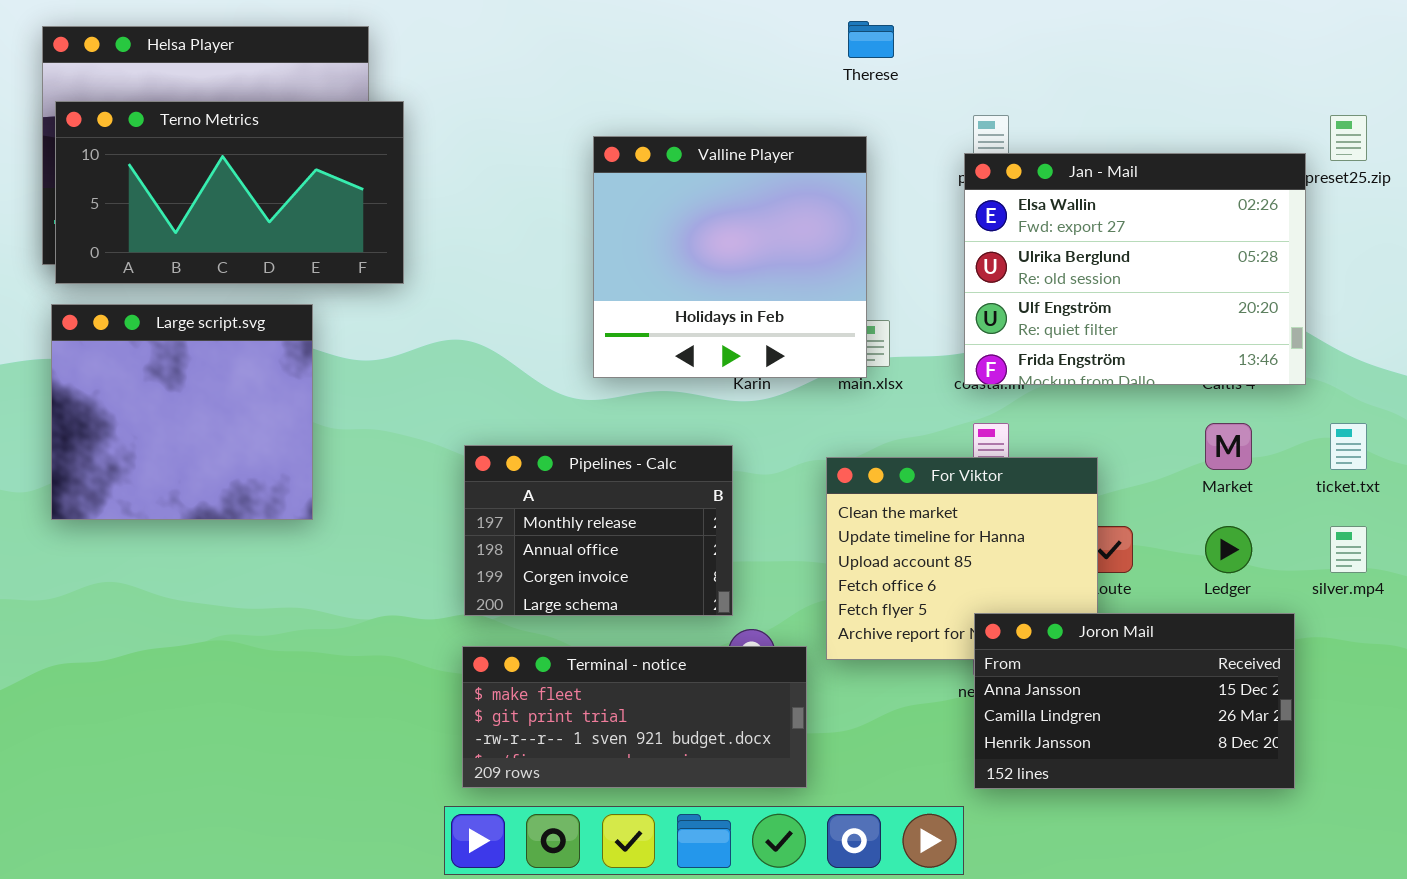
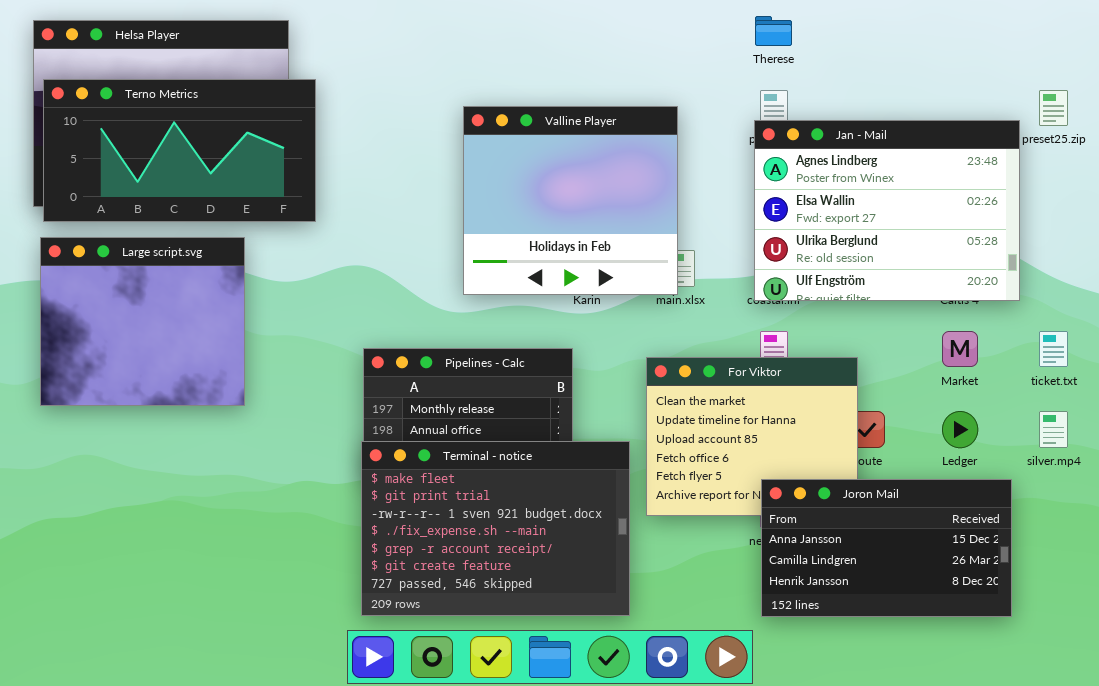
Therese: [848,21,894,58] -> [755,16,792,46], moved
Jan - Mail: [964,153,1306,385] -> [754,120,1020,301], scrolled up 1 row
Terminal - notice: [462,646,807,788] -> [361,441,630,616], resized

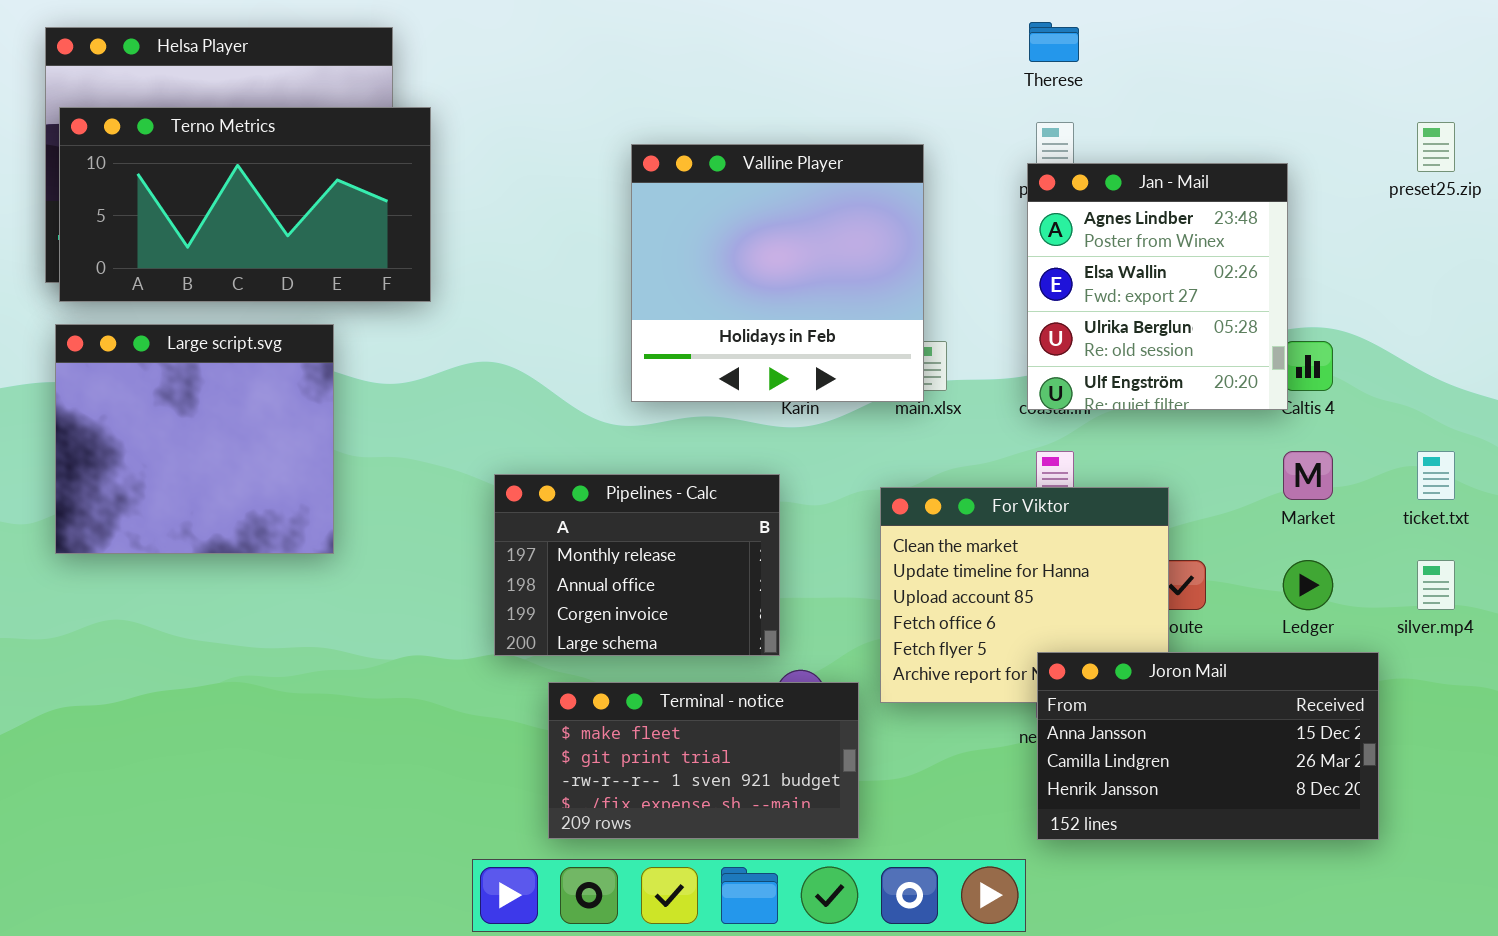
Jan - Mail: [754,120,1020,301] -> [1027,163,1288,410], resized
Terminal - notice: [361,441,630,616] -> [548,682,859,839], resized

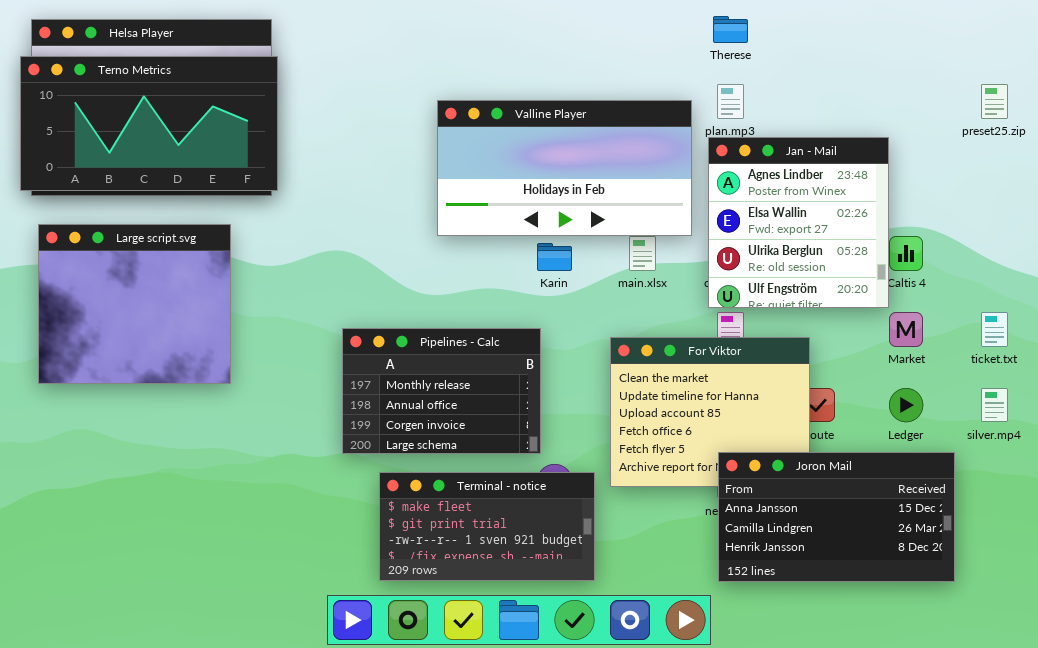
Terno Metrics: [59,107,431,302] -> [20,56,278,191], moved
Valline Player: [631,144,924,402] -> [437,100,692,236], resized
Jan - Mail: [1027,163,1288,410] -> [708,137,889,308], moved

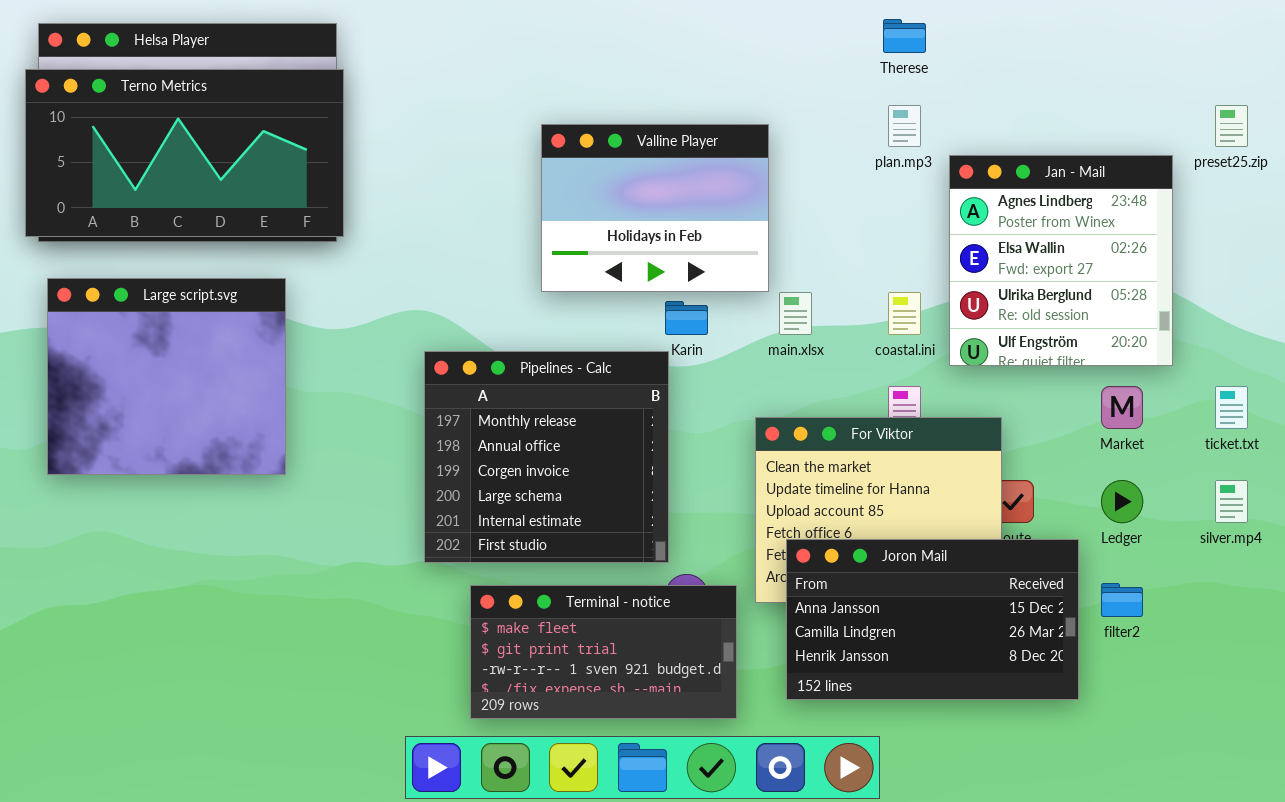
Valline Player: [437,100,692,236] -> [541,124,769,292], resized
Jan - Mail: [708,137,889,308] -> [949,155,1173,366], moved
Pipelines - Calc: [342,328,541,454] -> [424,351,669,563], resized
Joron Mail: [718,452,955,582] -> [786,539,1079,700], moved

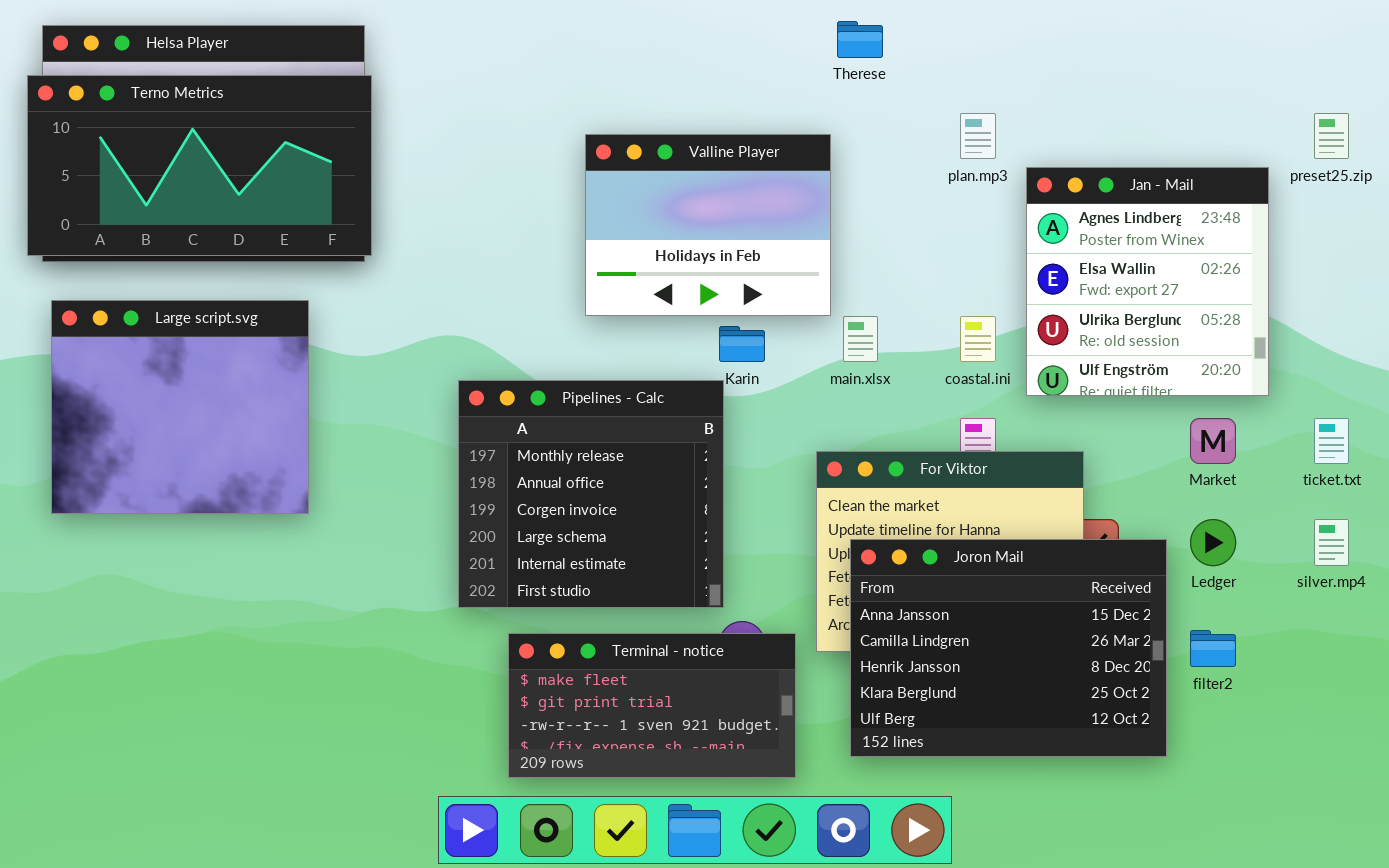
Therese: [883,19,926,53] -> [837,21,883,58], moved
Joron Mail: [786,539,1079,700] -> [850,539,1167,757], resized

